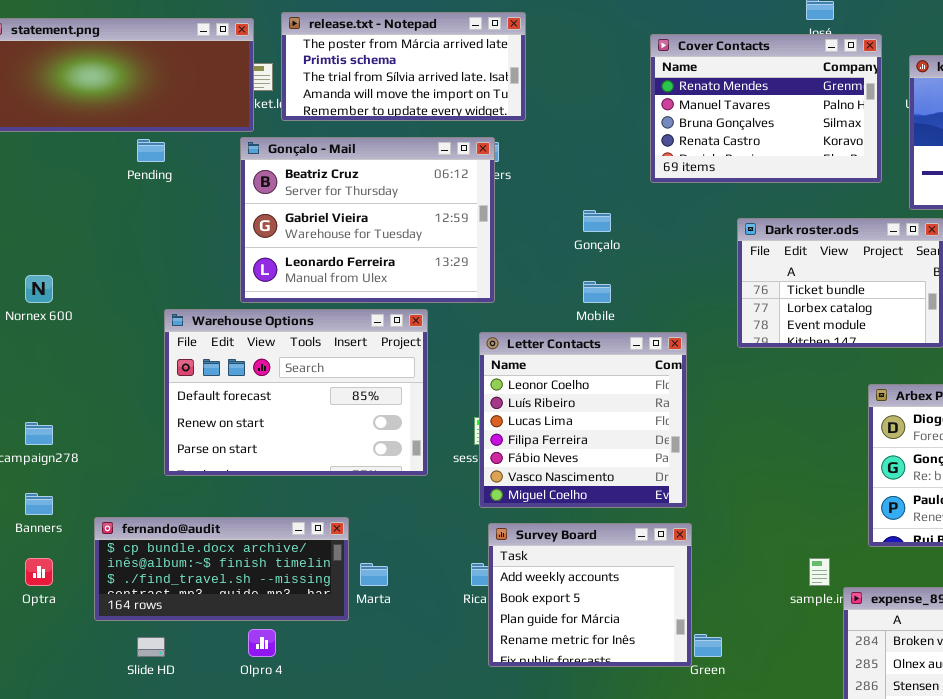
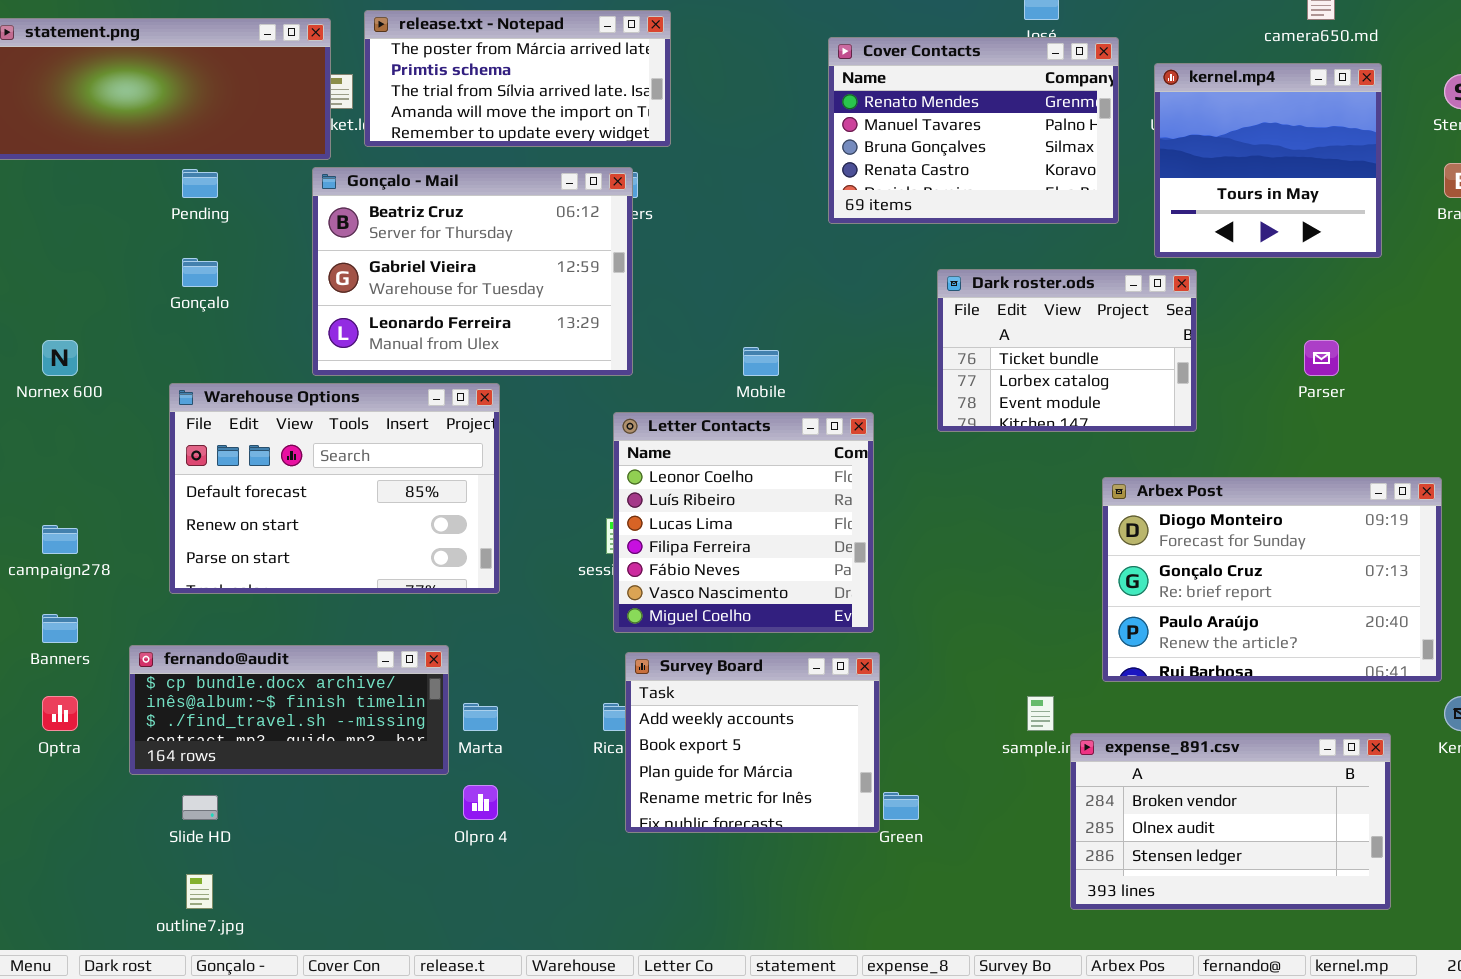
Gonçalo: [583,210,611,232] -> [182,258,218,287], moved
Warehouse Options: [164,309,428,476] -> [169,383,500,594], moved
Olpro 4: [248,629,276,657] -> [463,785,498,820], moved

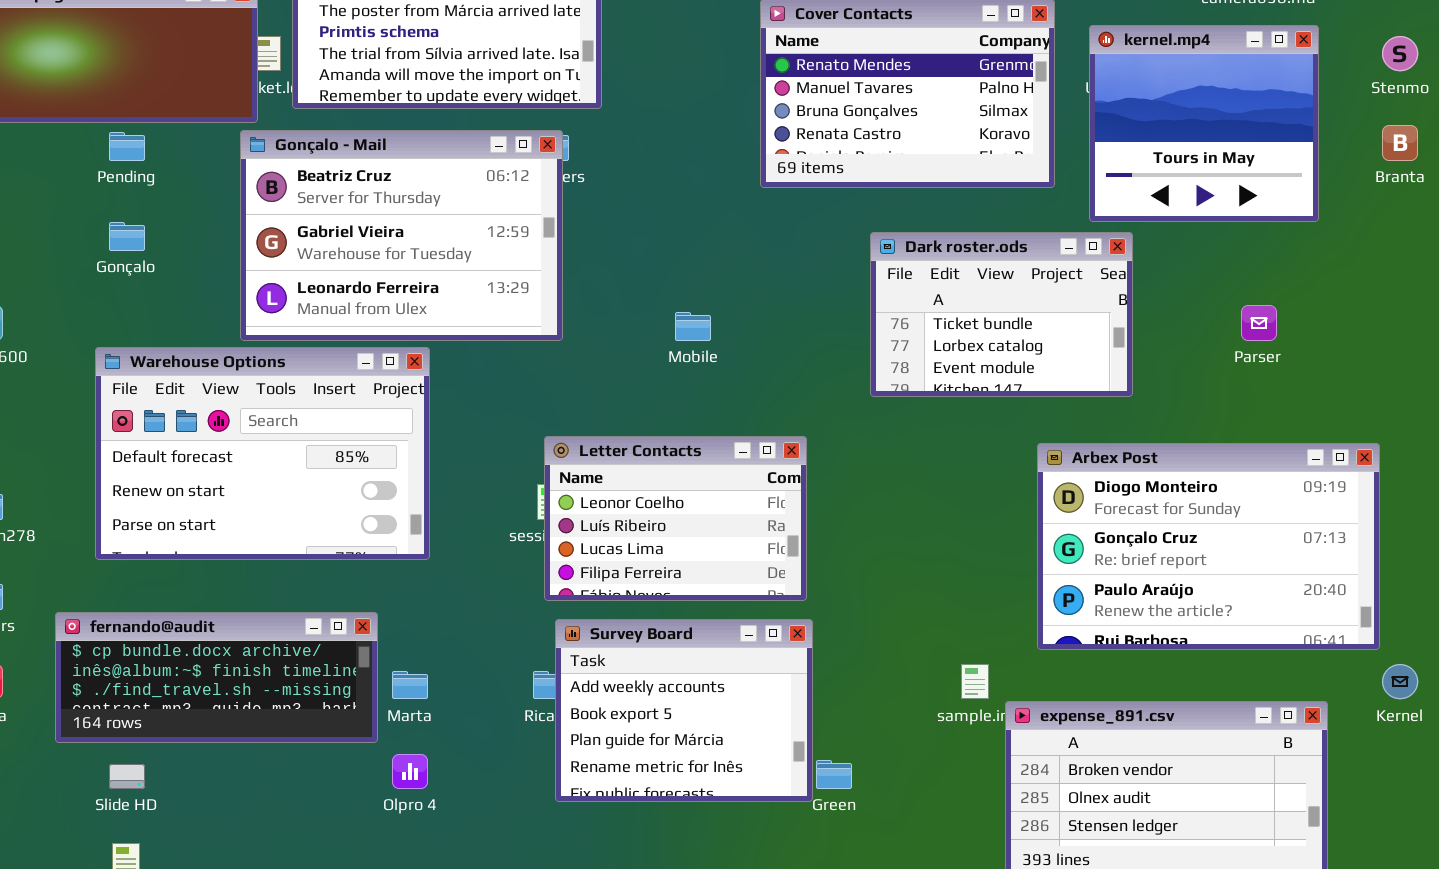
Letter Contacts: [613,412,874,633] -> [544,436,807,601], resized

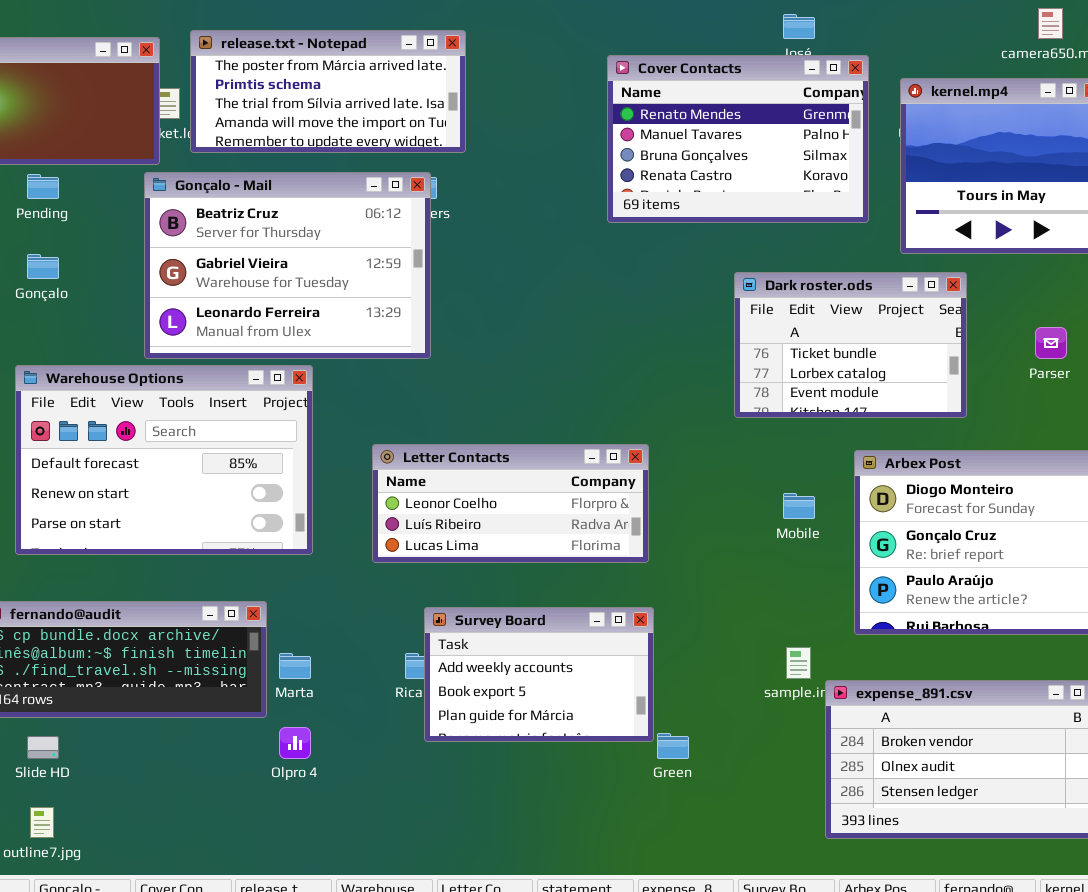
Dark roster.ods: [870,232,1133,397] -> [734,272,967,418], moved
Mobile: [675,312,711,341] -> [783,493,815,519], moved
Letter Contacts: [544,436,807,601] -> [372,444,649,563], resized
Survey Board: [555,619,813,802] -> [424,607,654,742], resized

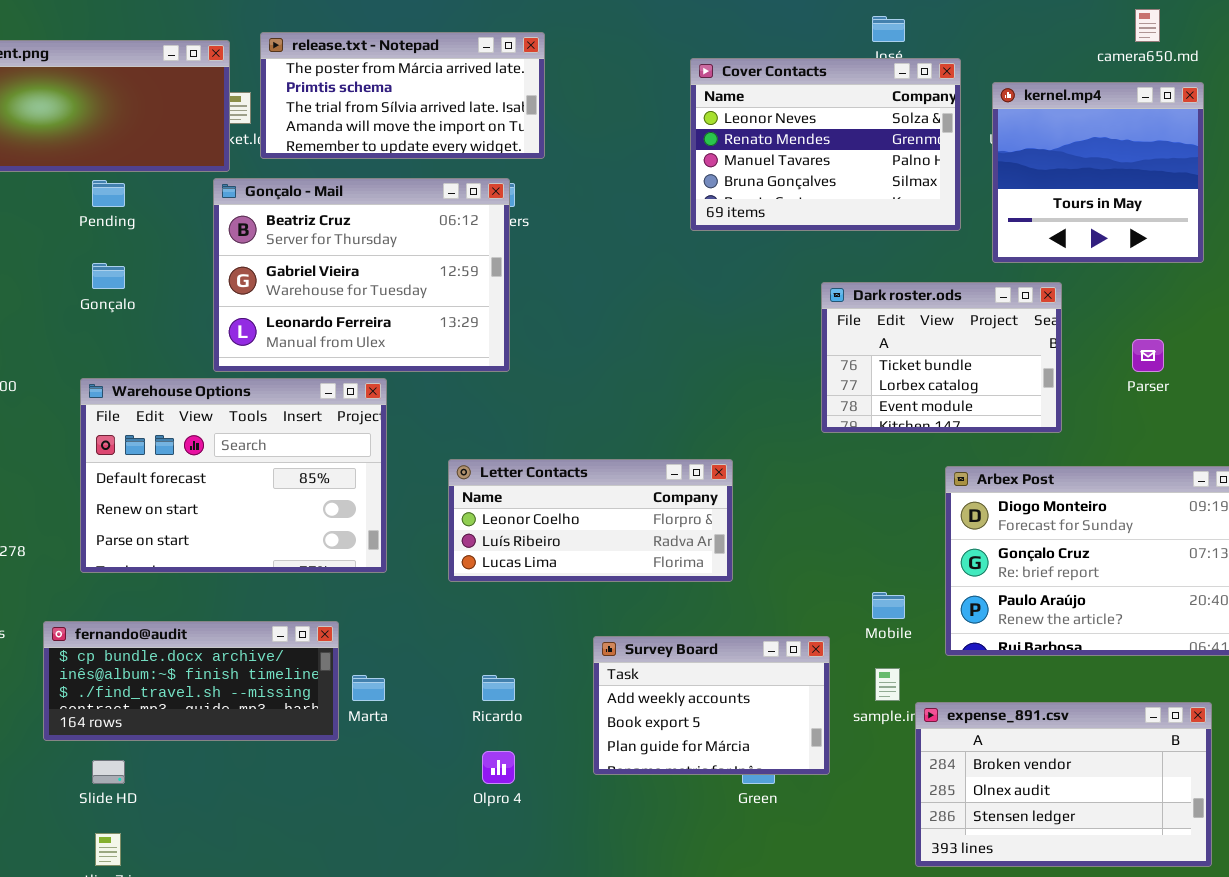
Cover Contacts: [607,55,869,223] -> [690,58,961,231], scrolled up 1 row
Mobile: [783,493,815,519] -> [872,592,905,619], moved
Survey Board: [424,607,654,742] -> [593,636,830,775], moved
Olpro 4: [279,727,311,759] -> [482,751,515,784], moved

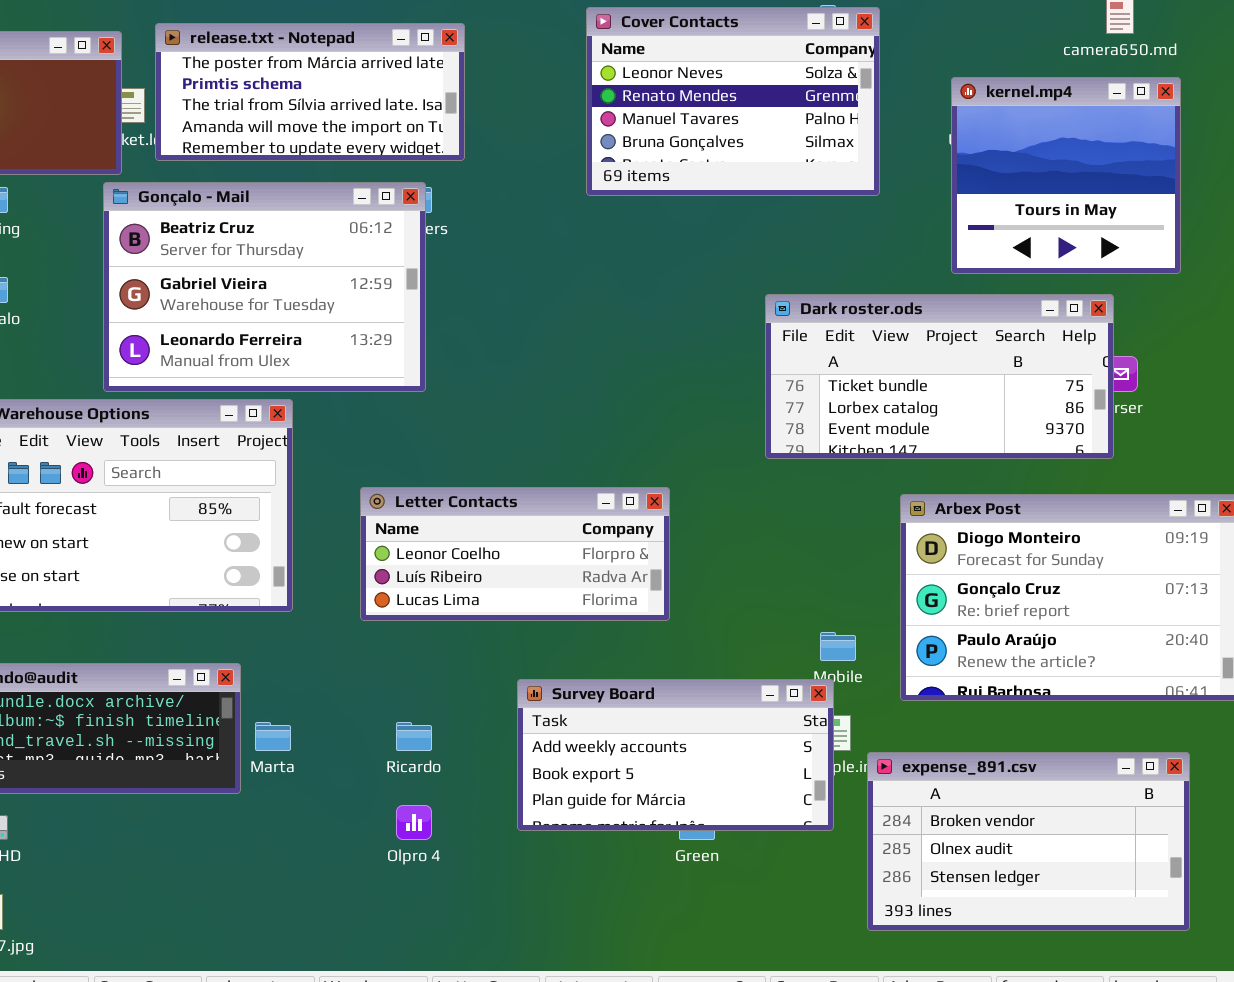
Cover Contacts: [690,58,961,231] -> [586,7,880,196], moved
Dark roster.ods: [821,282,1062,433] -> [765,294,1114,459], resized
Survey Board: [593,636,830,775] -> [517,679,834,831], resized

